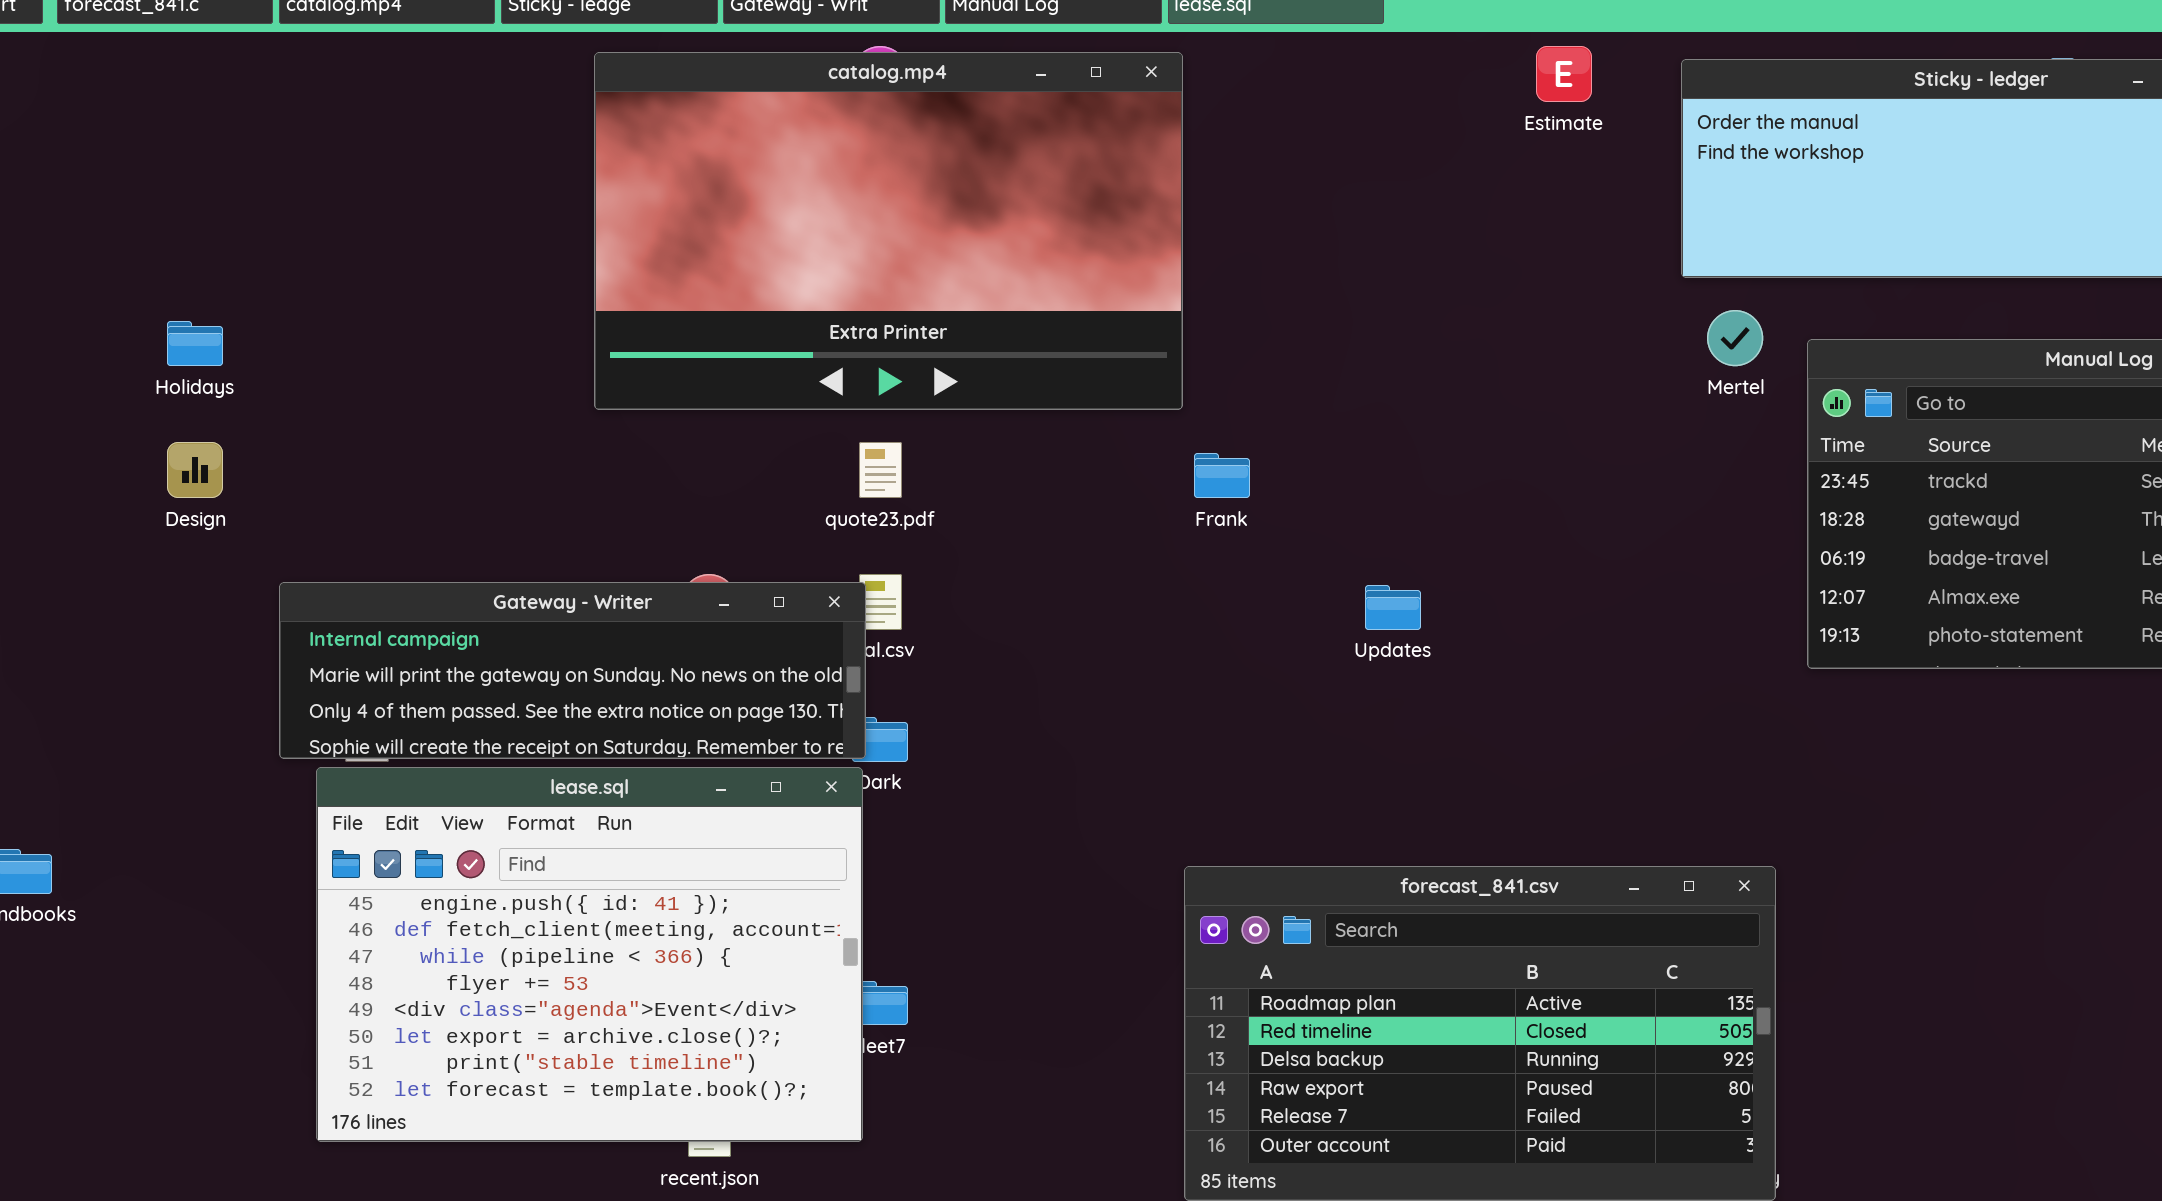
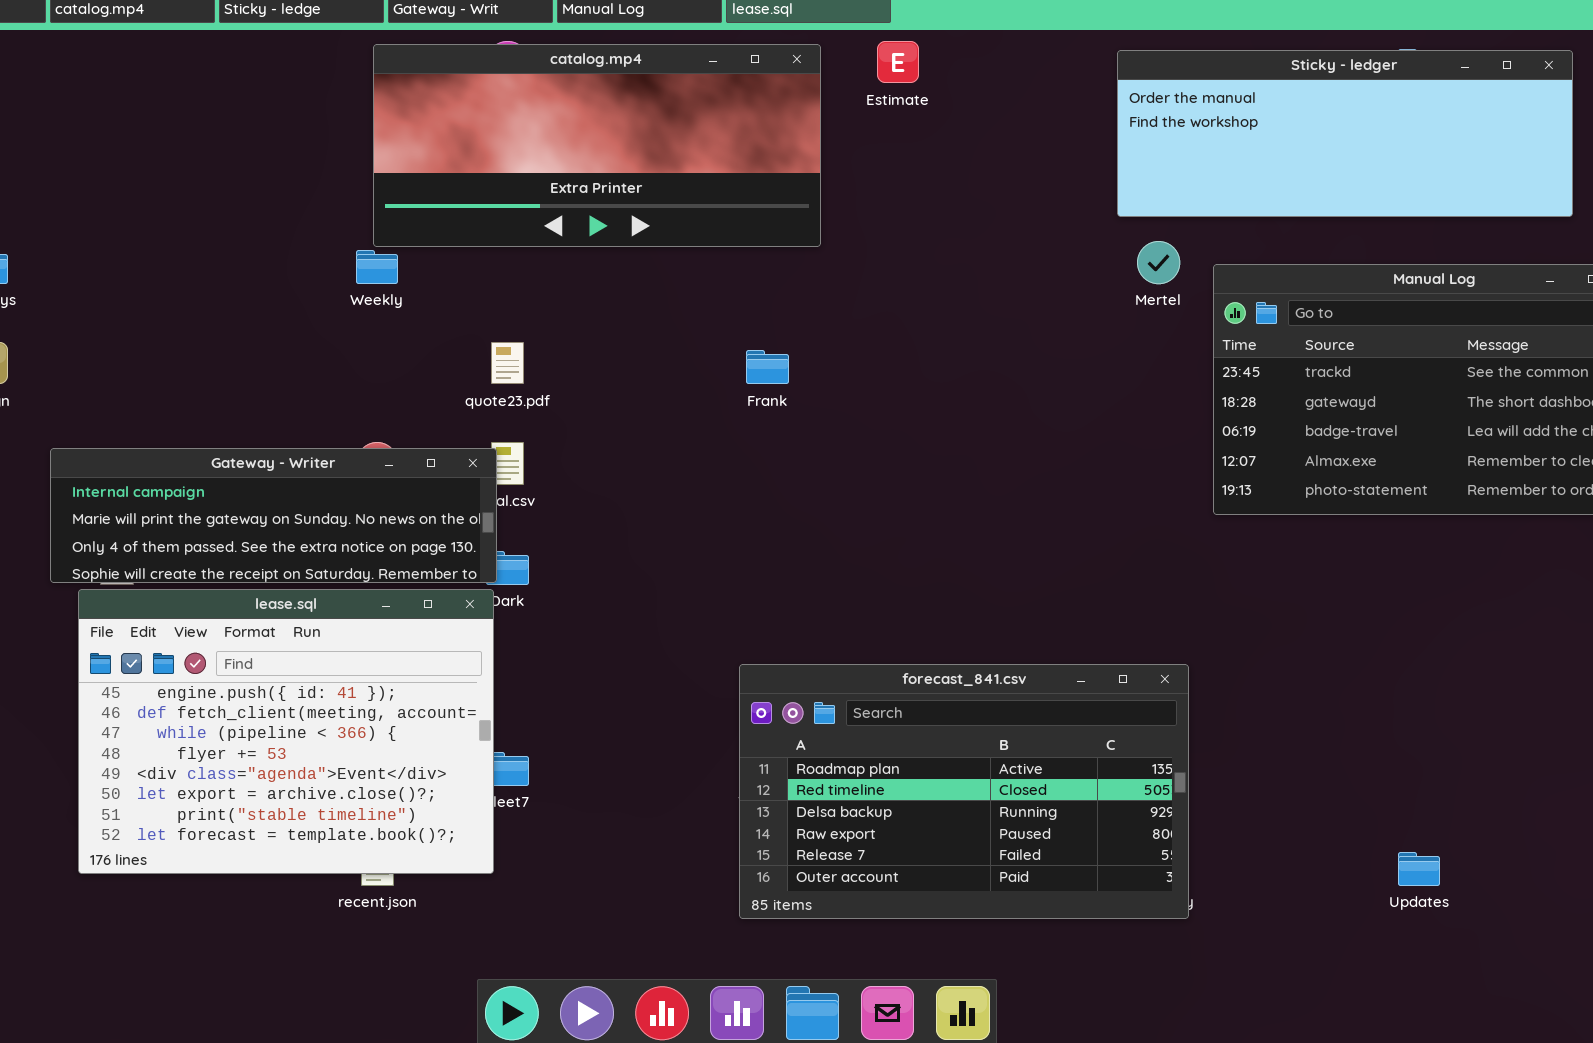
Estimate: [1536,46,1592,102] -> [877,41,919,83], moved
catalog.mp4: [594,52,1183,410] -> [373,44,821,247], moved, resized
Updates: [1365,585,1421,630] -> [1398,852,1440,886], moved

